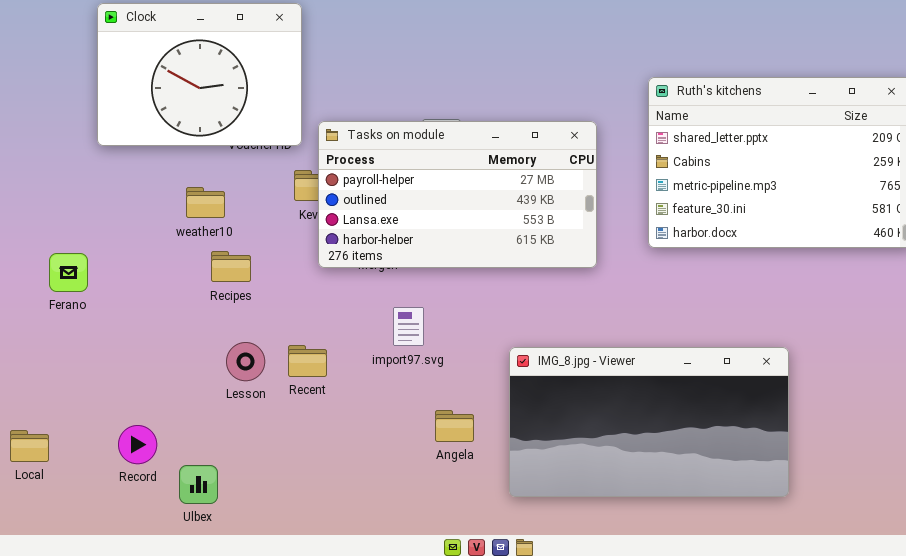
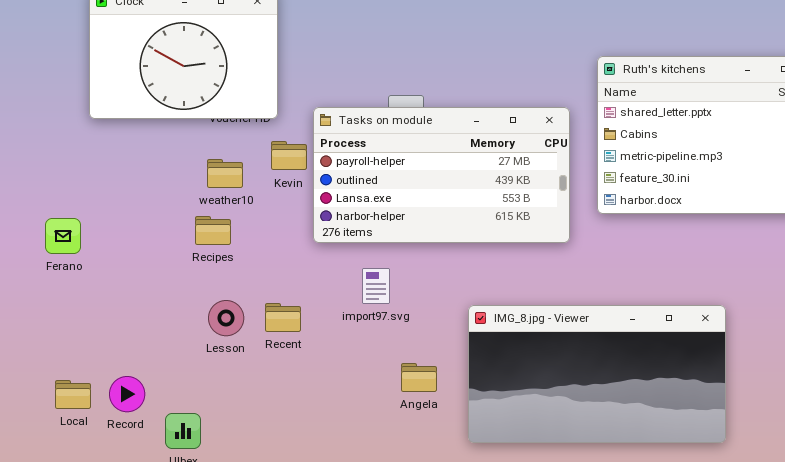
Tasks on module: [318,121,597,268] -> [313,107,570,243], moved
weather10: [186,187,225,218] -> [207,159,243,188], moved
Local: [10,430,49,462] -> [55,380,91,409], moved

